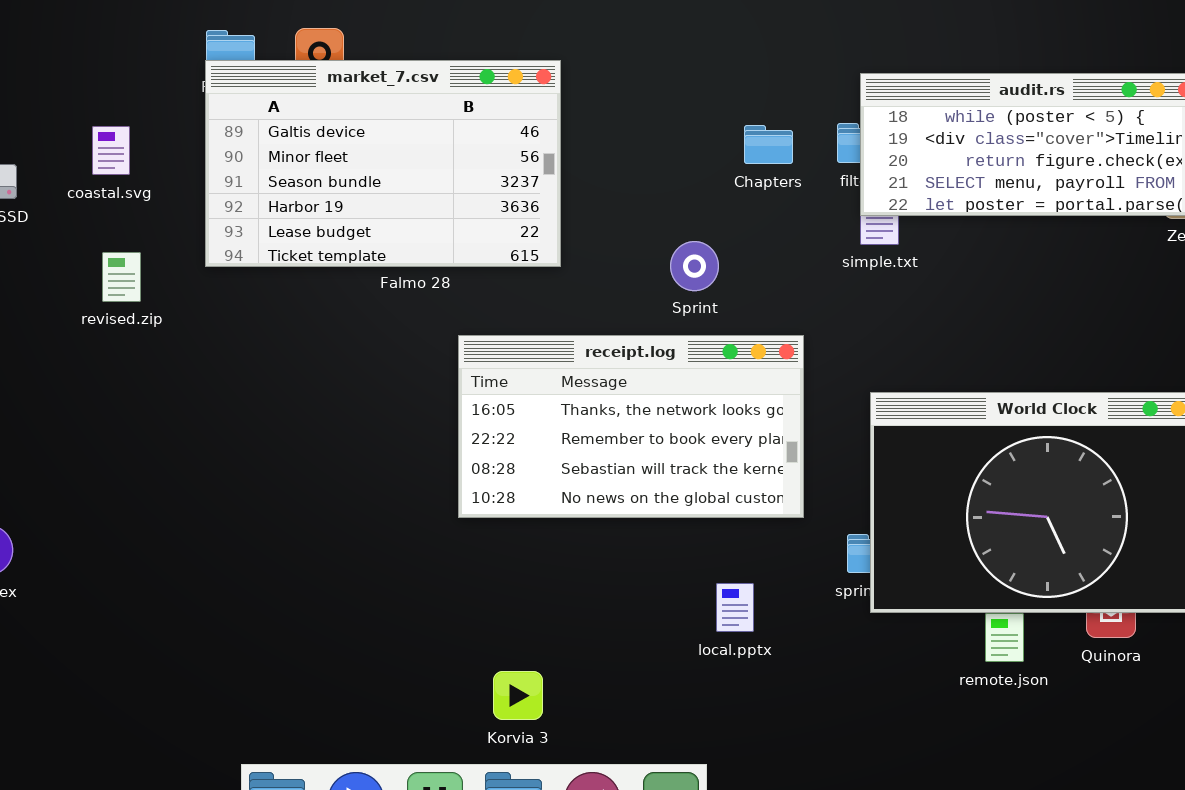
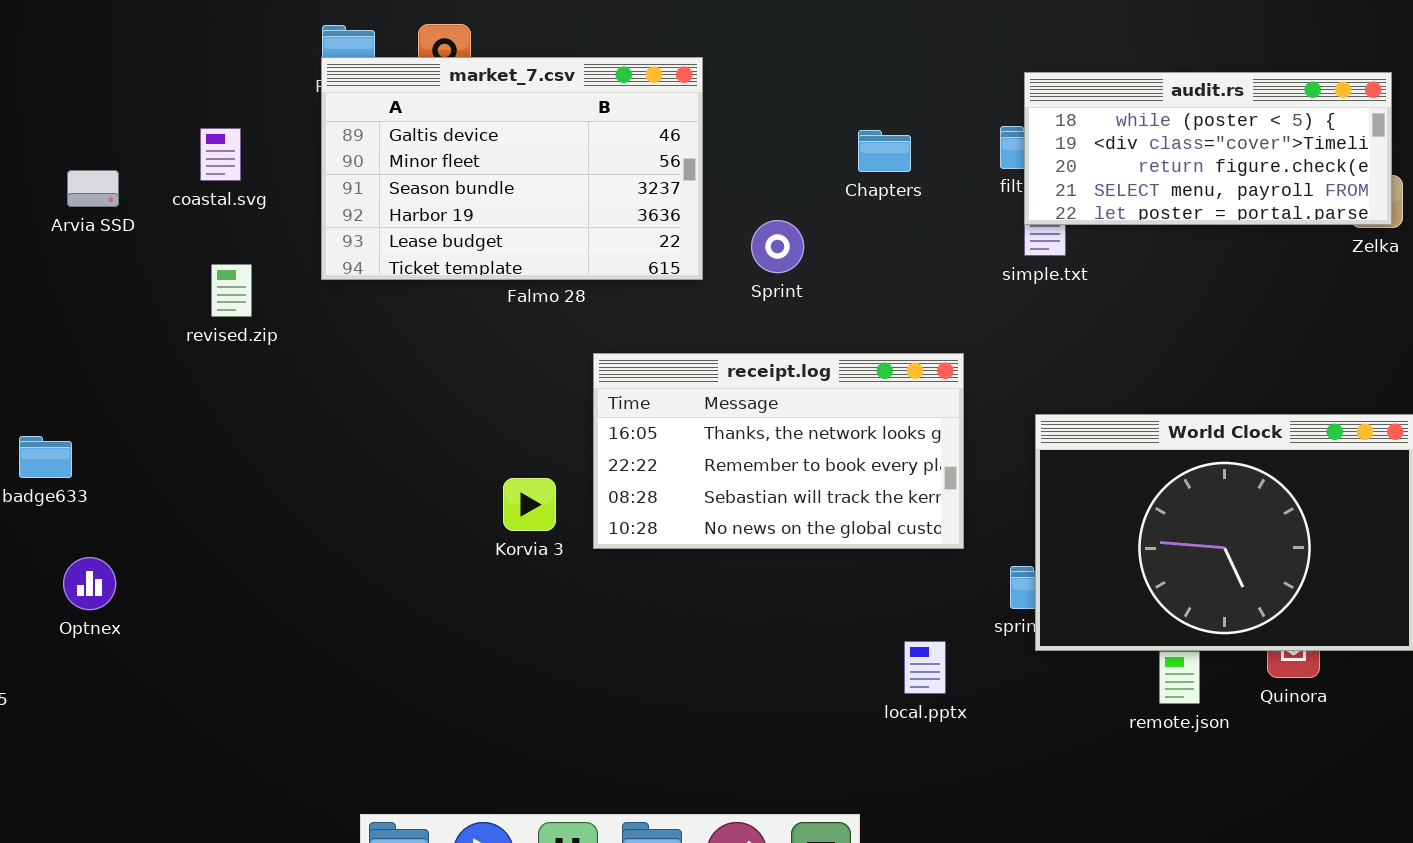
Chapters: [744,125,793,164] -> [858,130,911,172], moved
Sprint: [670,241,719,291] -> [751,220,804,273], moved
local.pptx: [716,583,754,632] -> [904,641,946,694], moved
Korvia 3: [493,671,543,720] -> [503,478,556,531], moved

